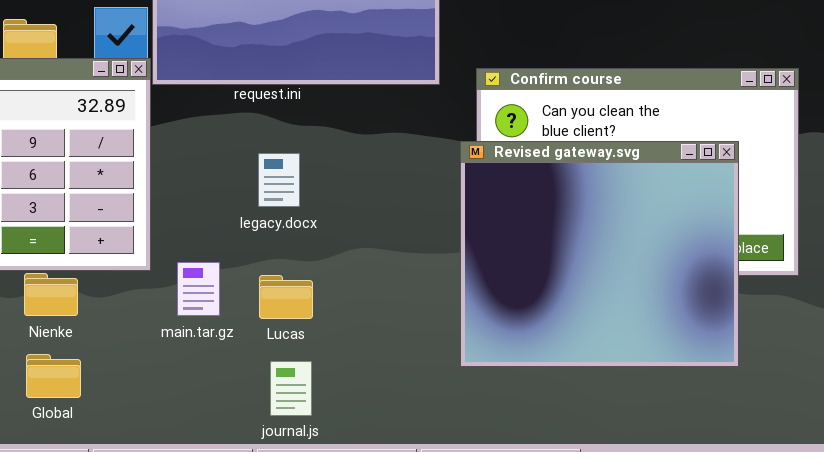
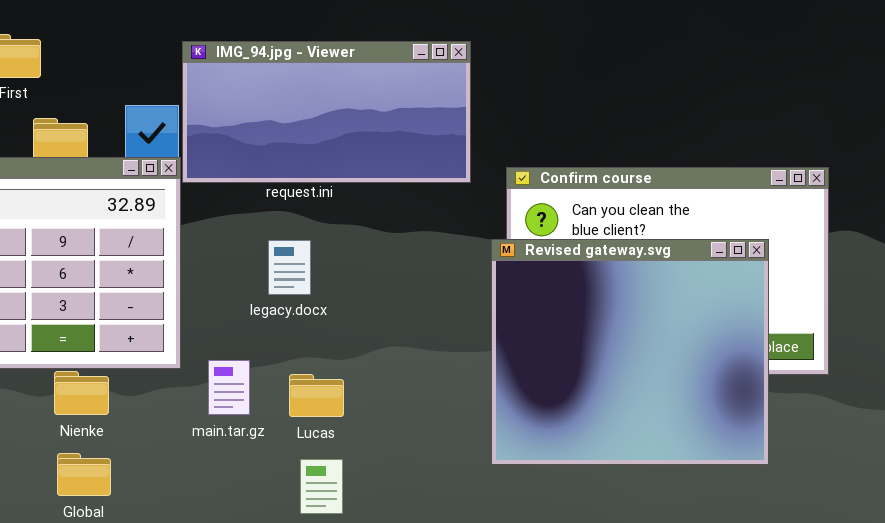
legacy.docx: [258,153,300,207] -> [268,240,311,295], moved

